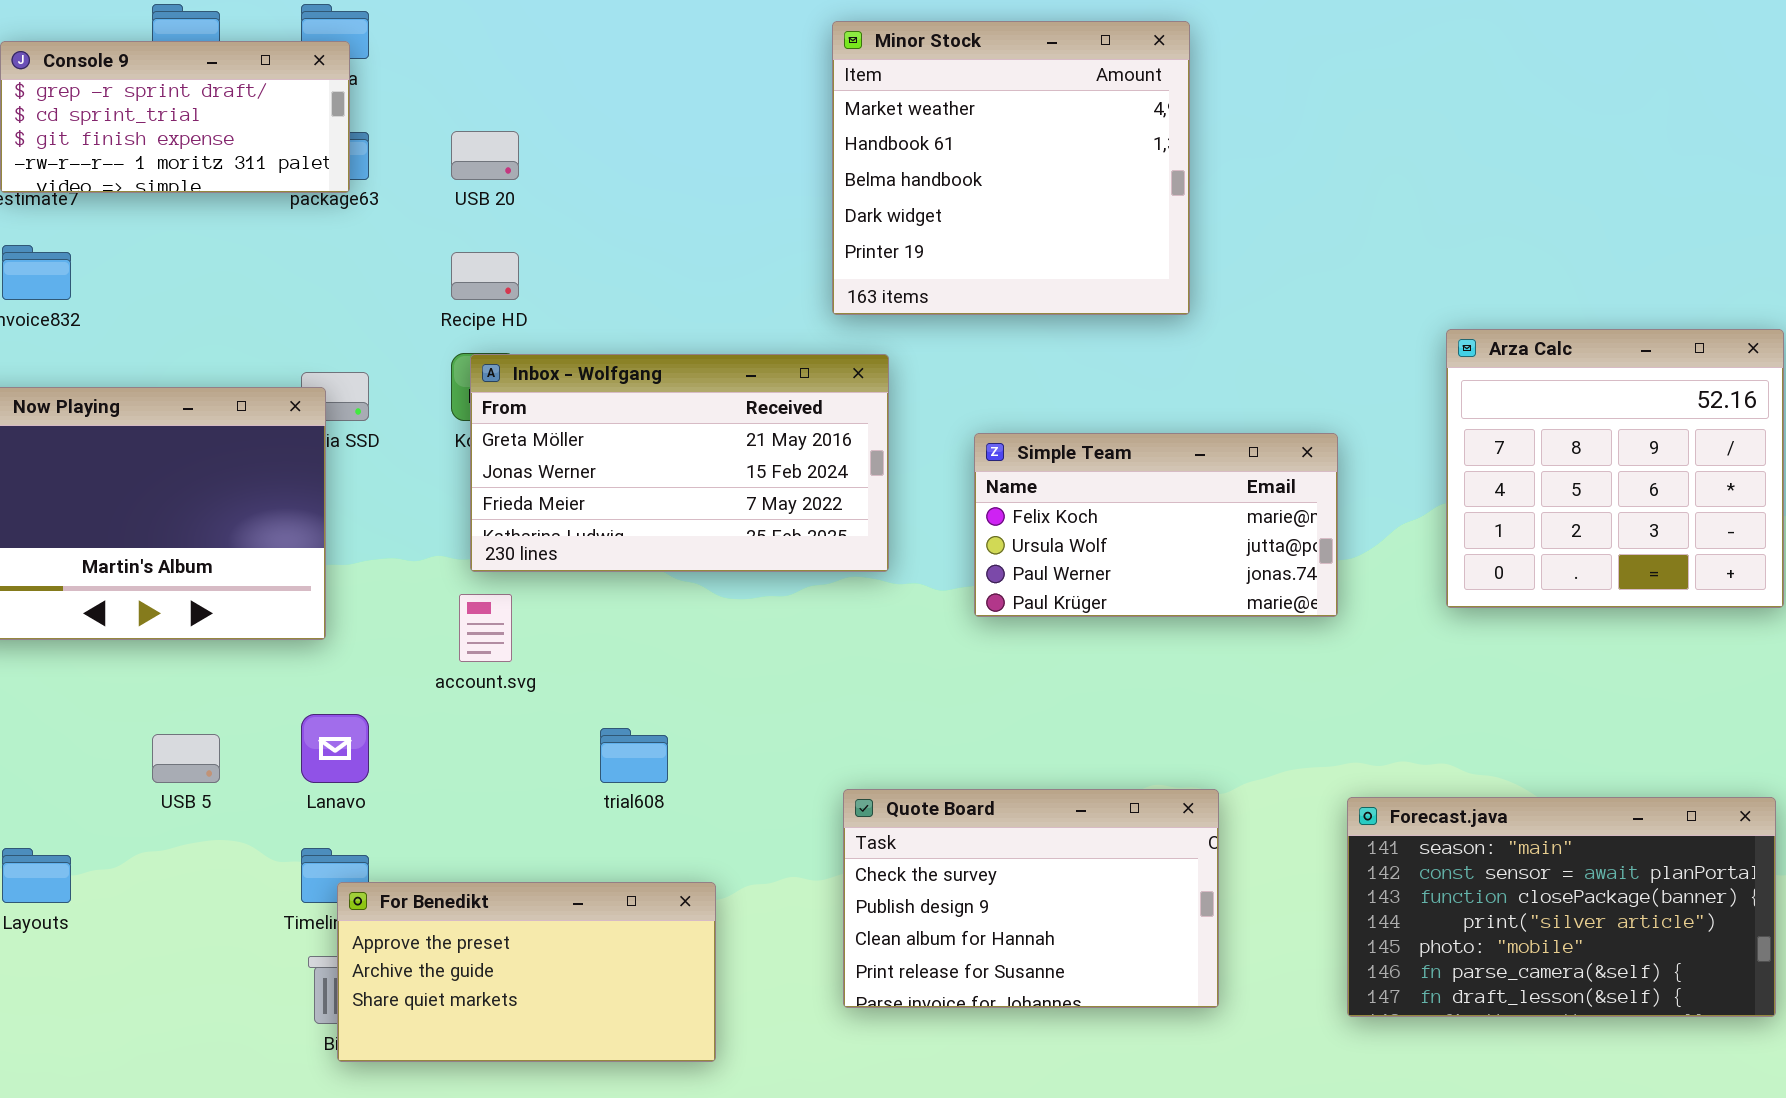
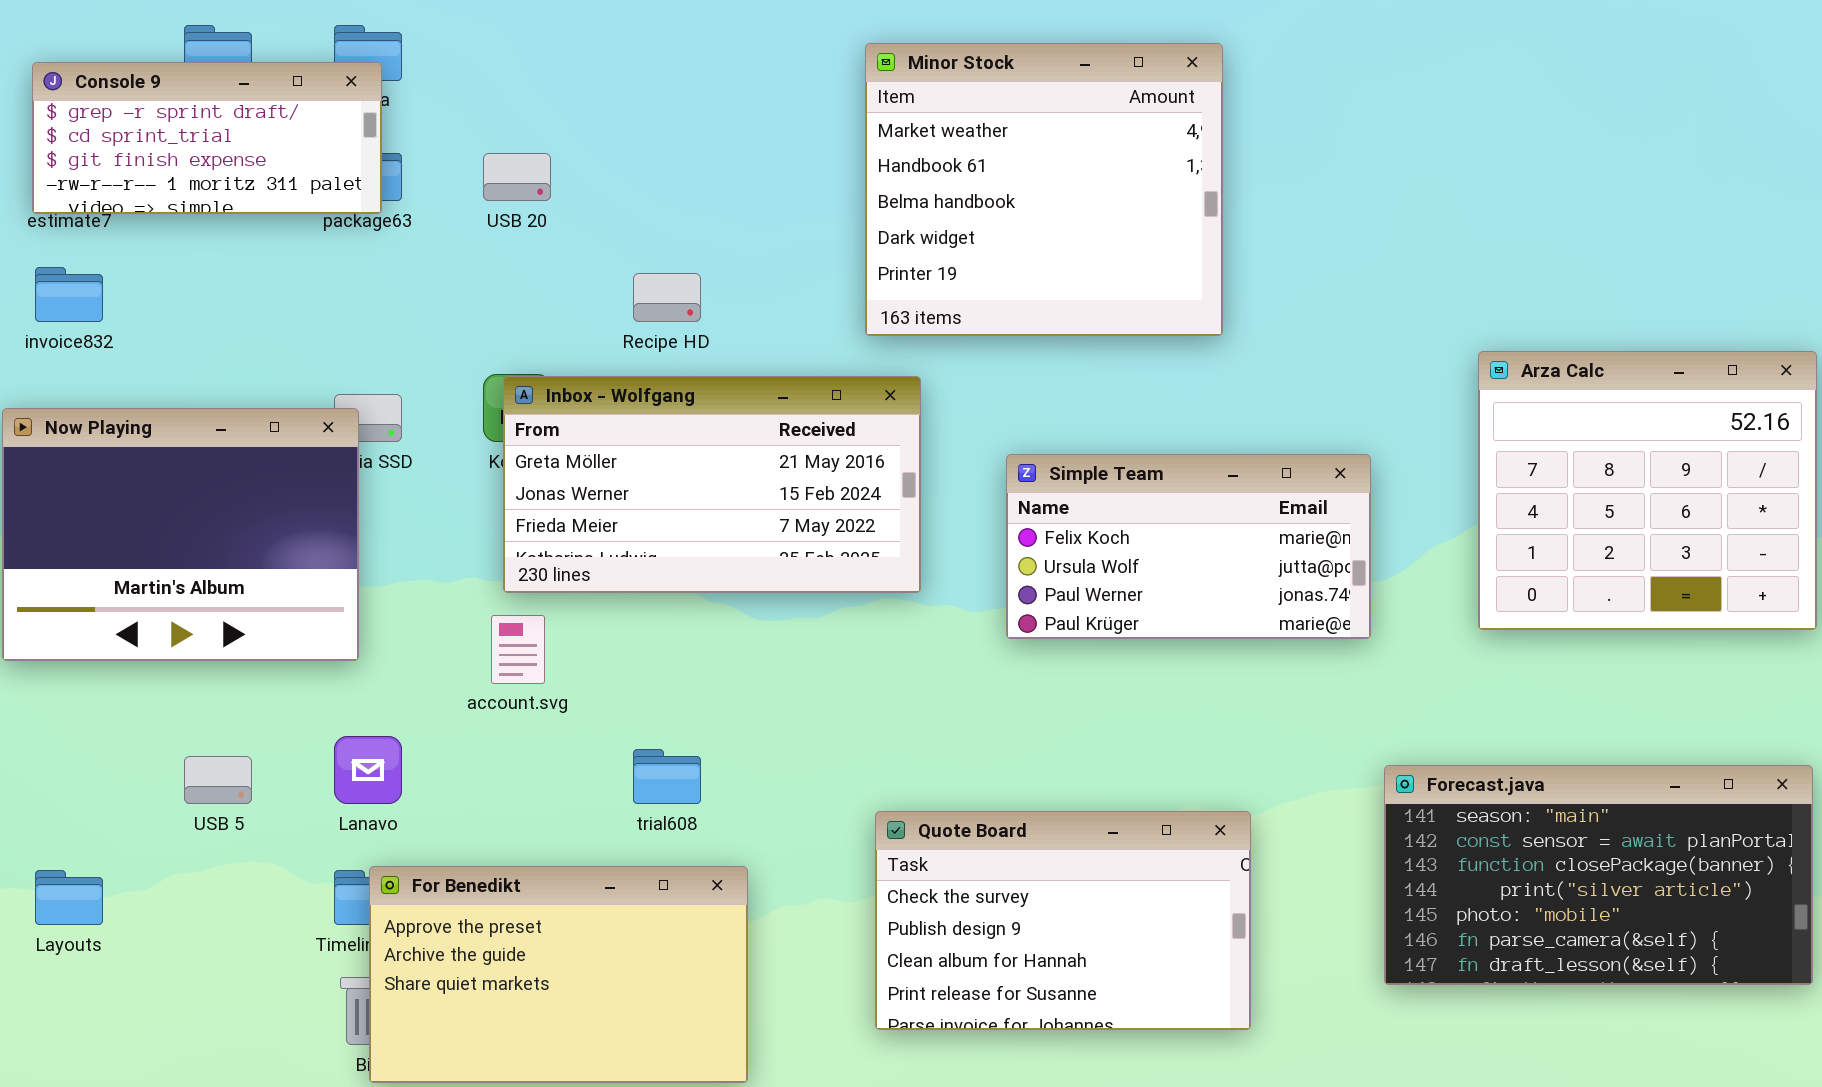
Recipe HD: [451,252,519,300] -> [633,273,701,322], moved
Forecast.java: [1347,797,1776,1017] -> [1384,765,1813,985], moved
For Benedikt: [337,882,716,1062] -> [369,866,748,1083], resized

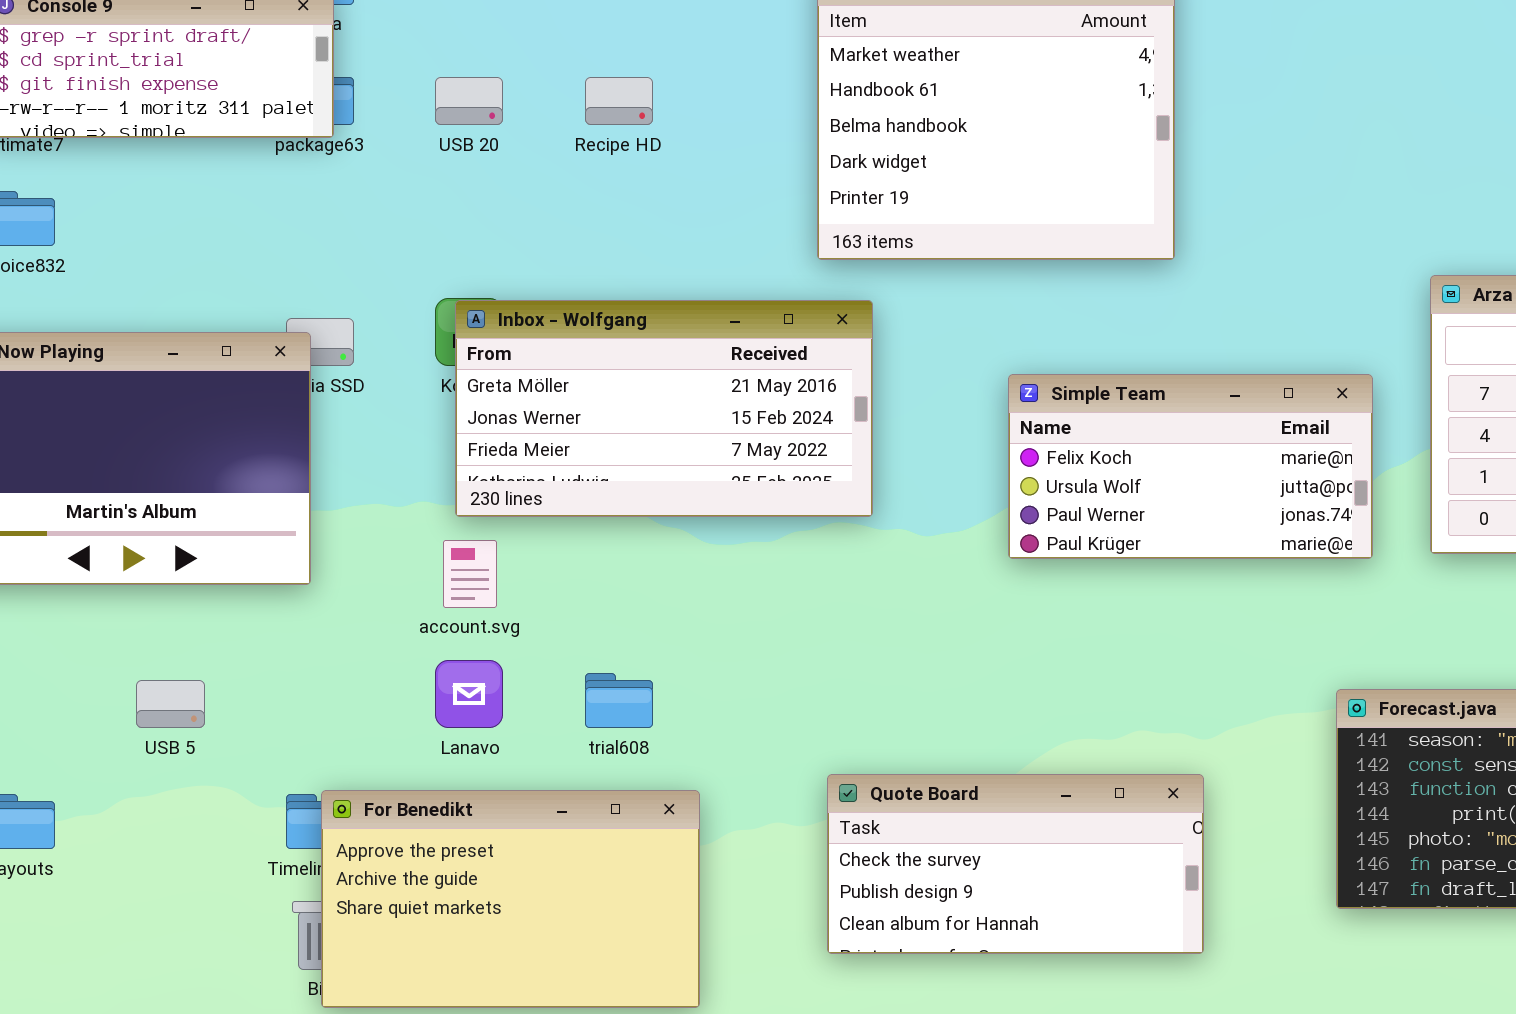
Recipe HD: [633,273,701,322] -> [585,77,653,125], moved
Simple Team: [1006,454,1371,639] -> [1008,374,1373,559], moved
Lanavo: [334,736,402,804] -> [435,660,503,728], moved
Quote Board: [875,811,1251,1030] -> [827,774,1204,954], resized

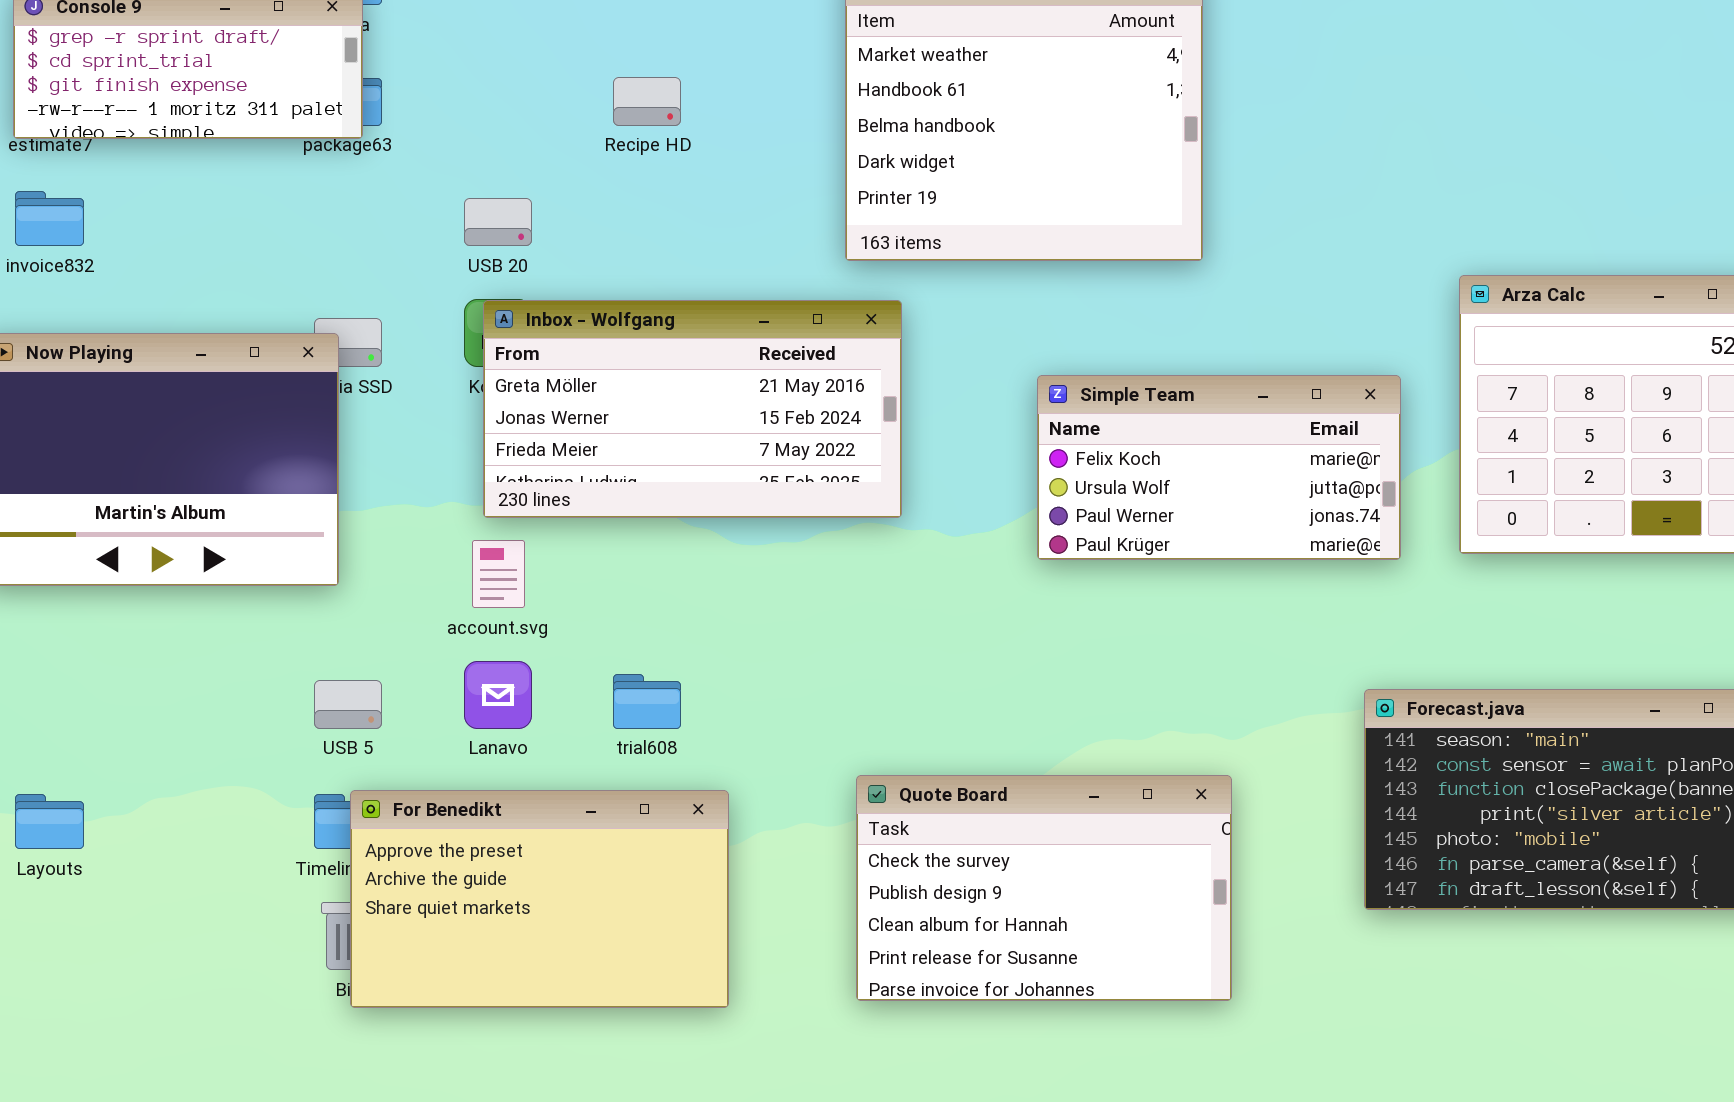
USB 20: [435,77,503,125] -> [464,198,532,246], moved
USB 5: [136,680,205,728] -> [314,680,382,729], moved
Quote Board: [827,774,1204,954] -> [856,775,1232,1001], resized

